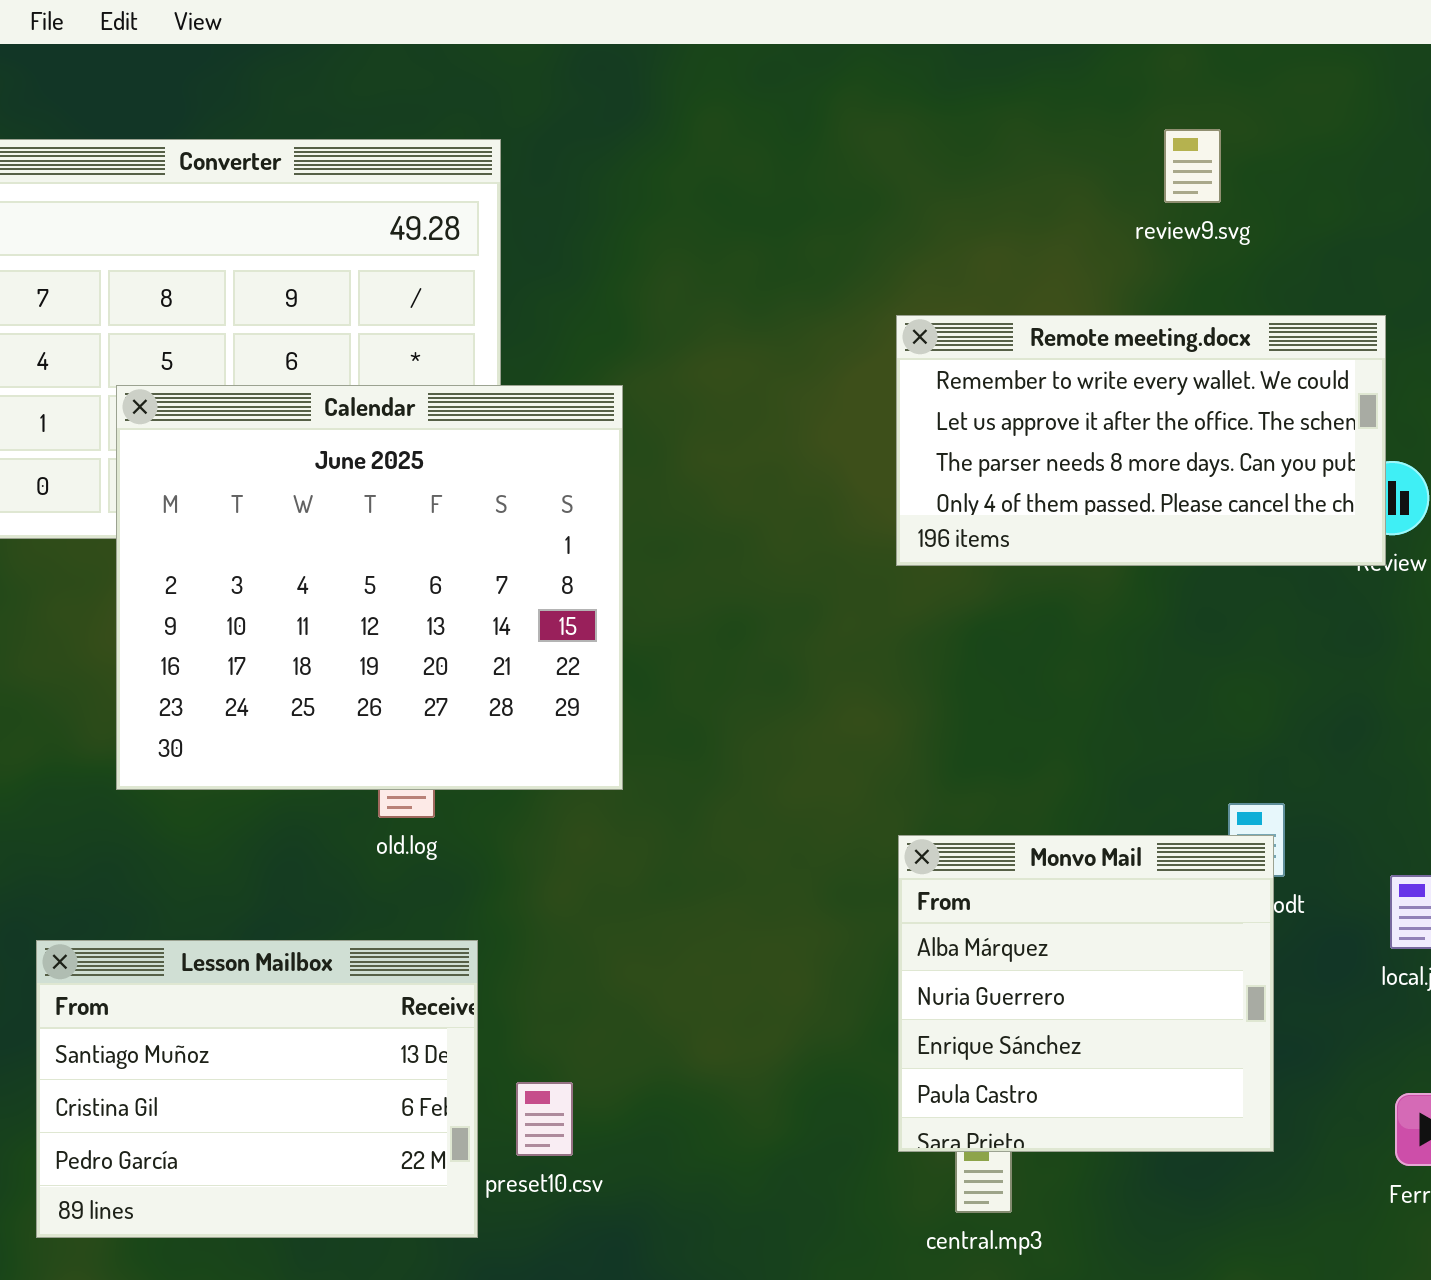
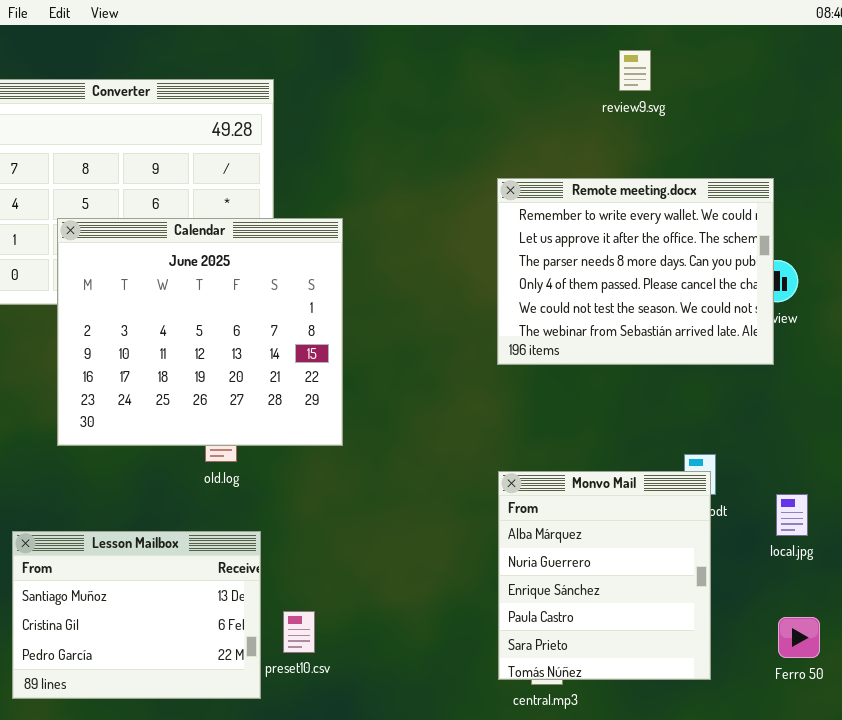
review9.svg: [1164,129,1221,203] -> [619,50,651,91], moved
Remote meeting.docx: [896,315,1386,566] -> [497,178,774,365], resized
Monvo Mail: [898,835,1274,1152] -> [498,471,711,680], resized

